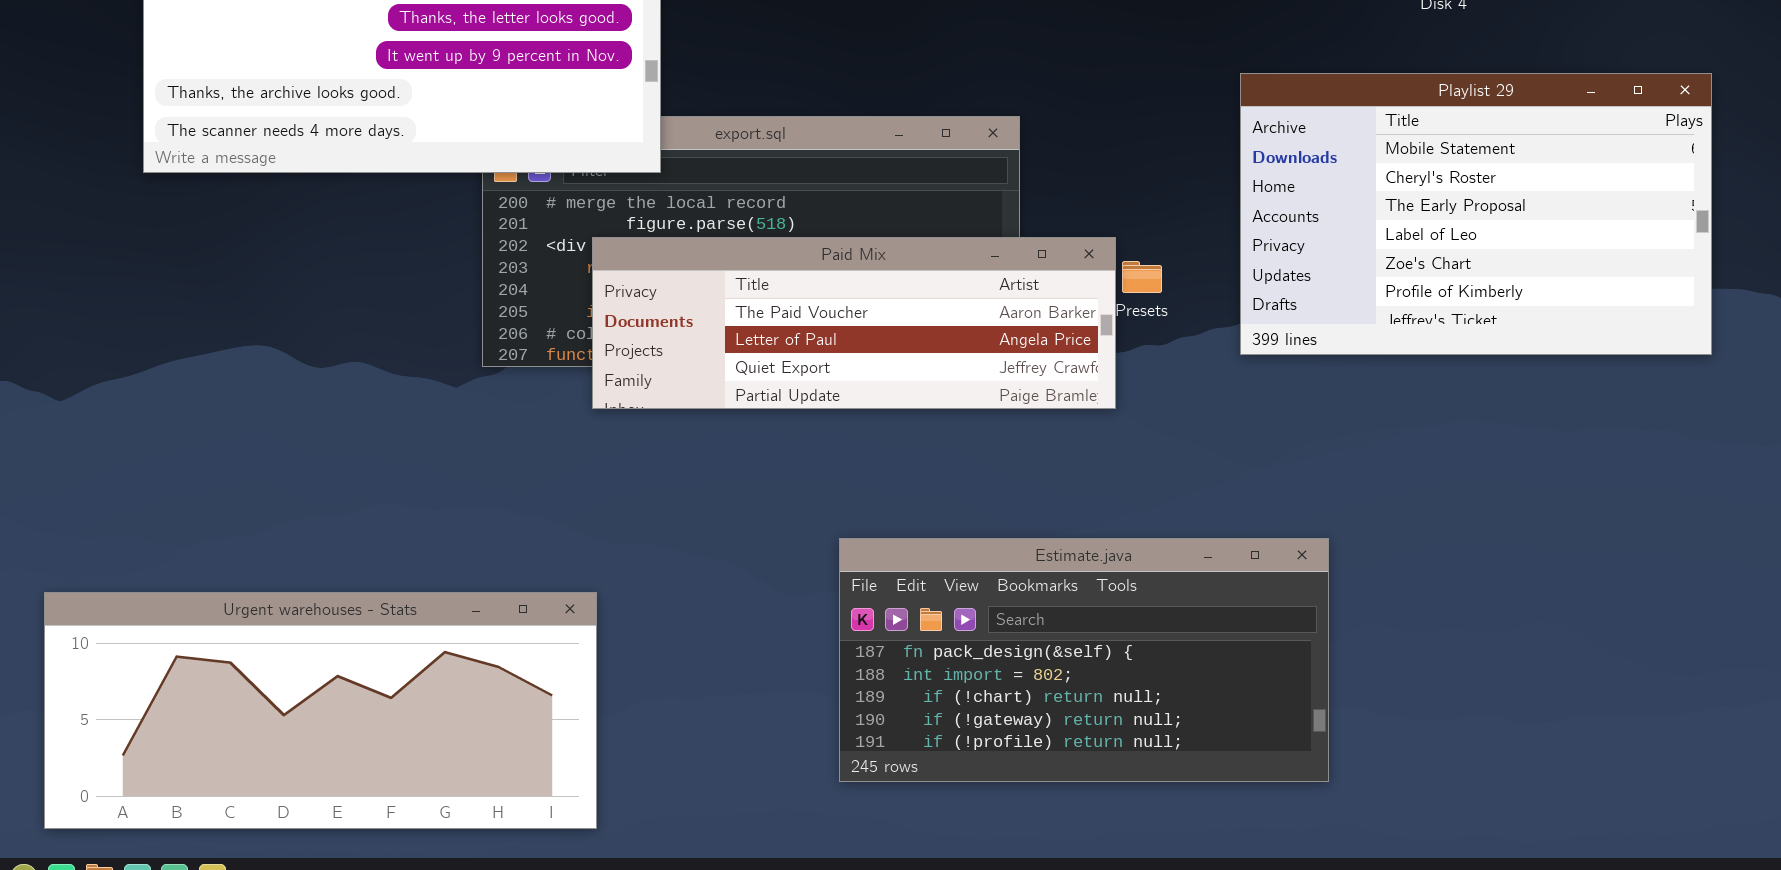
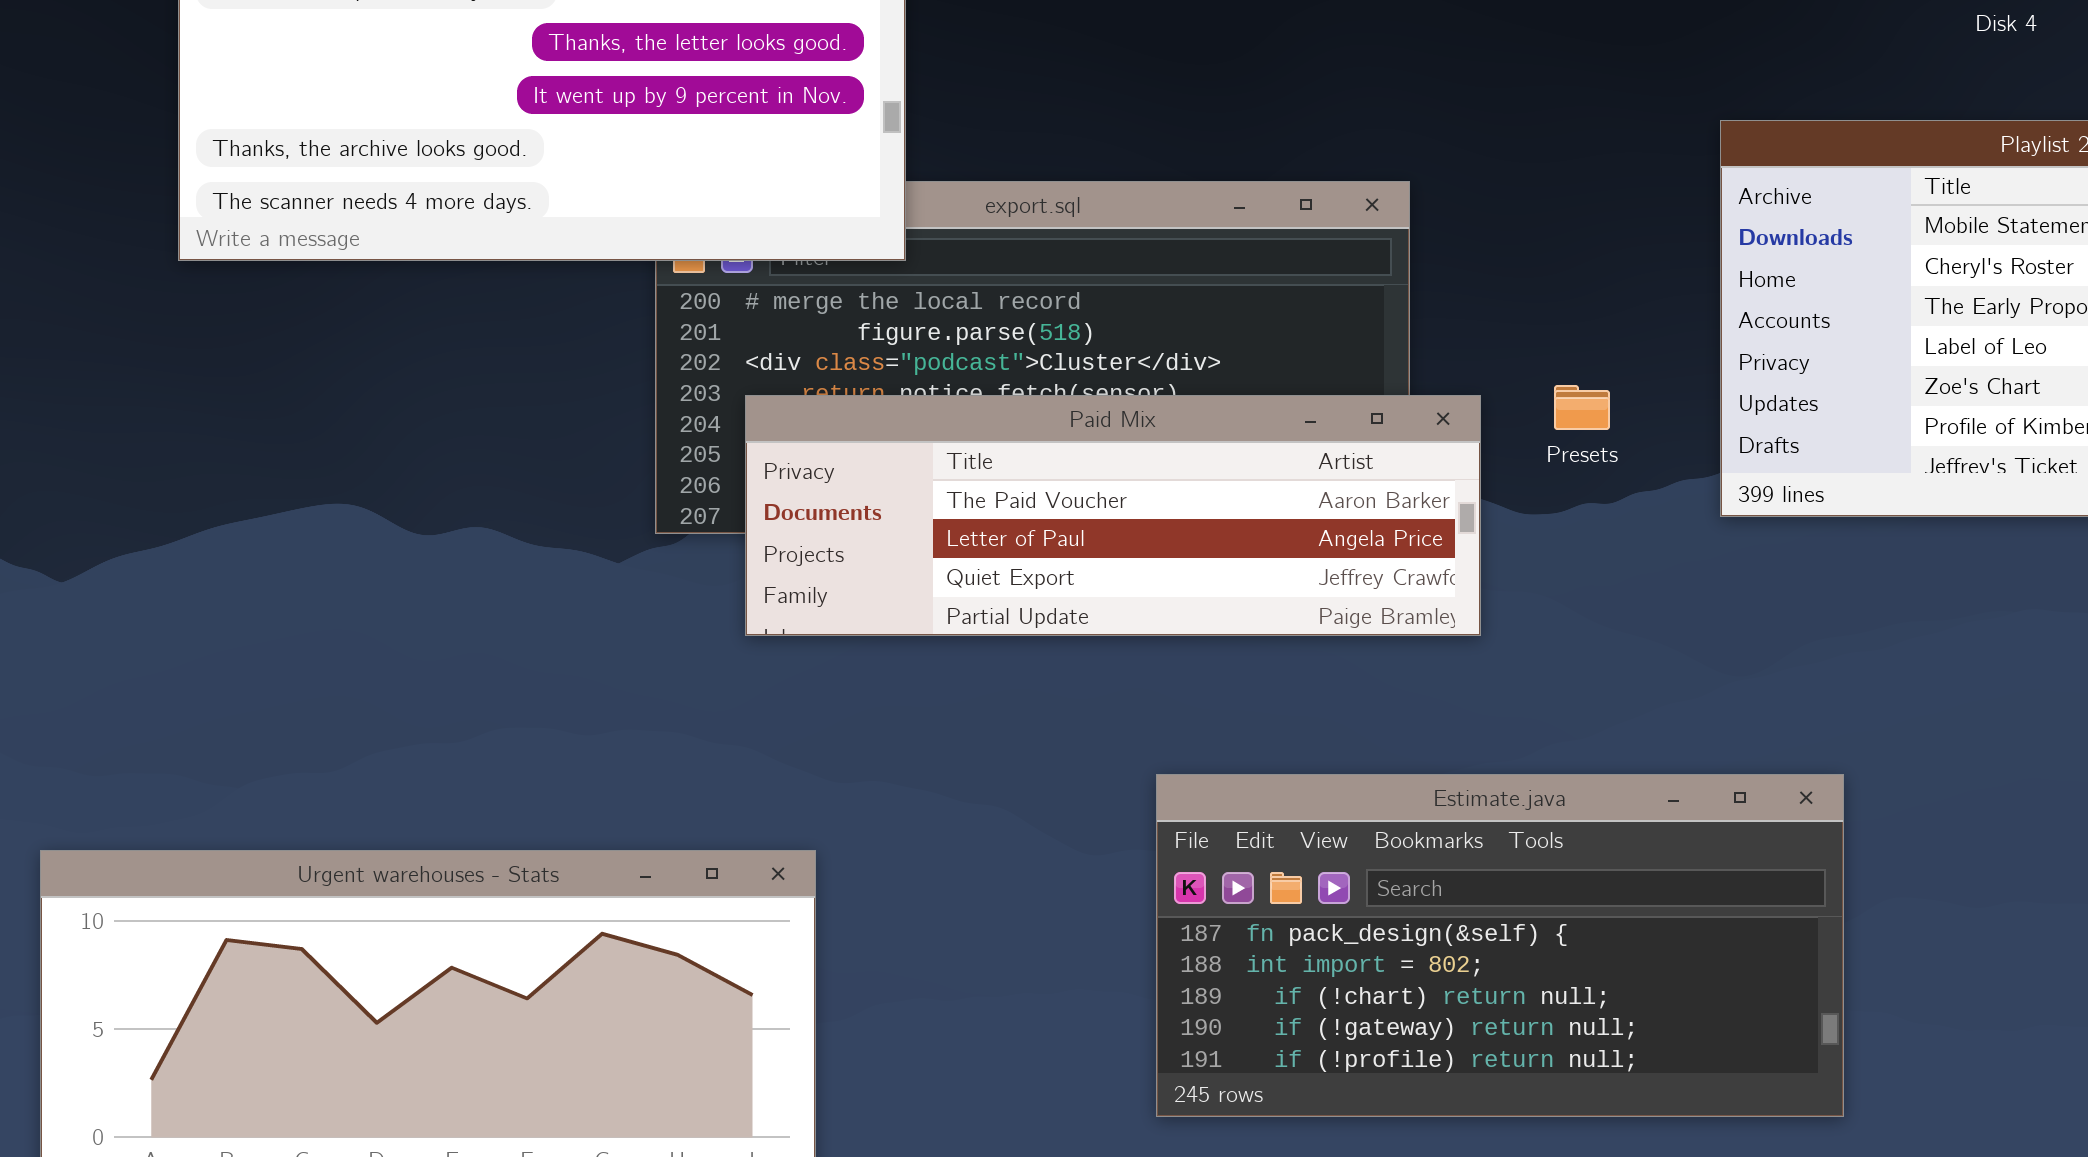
Paid Mix: [592,237,1116,409] -> [745,395,1481,636], moved

